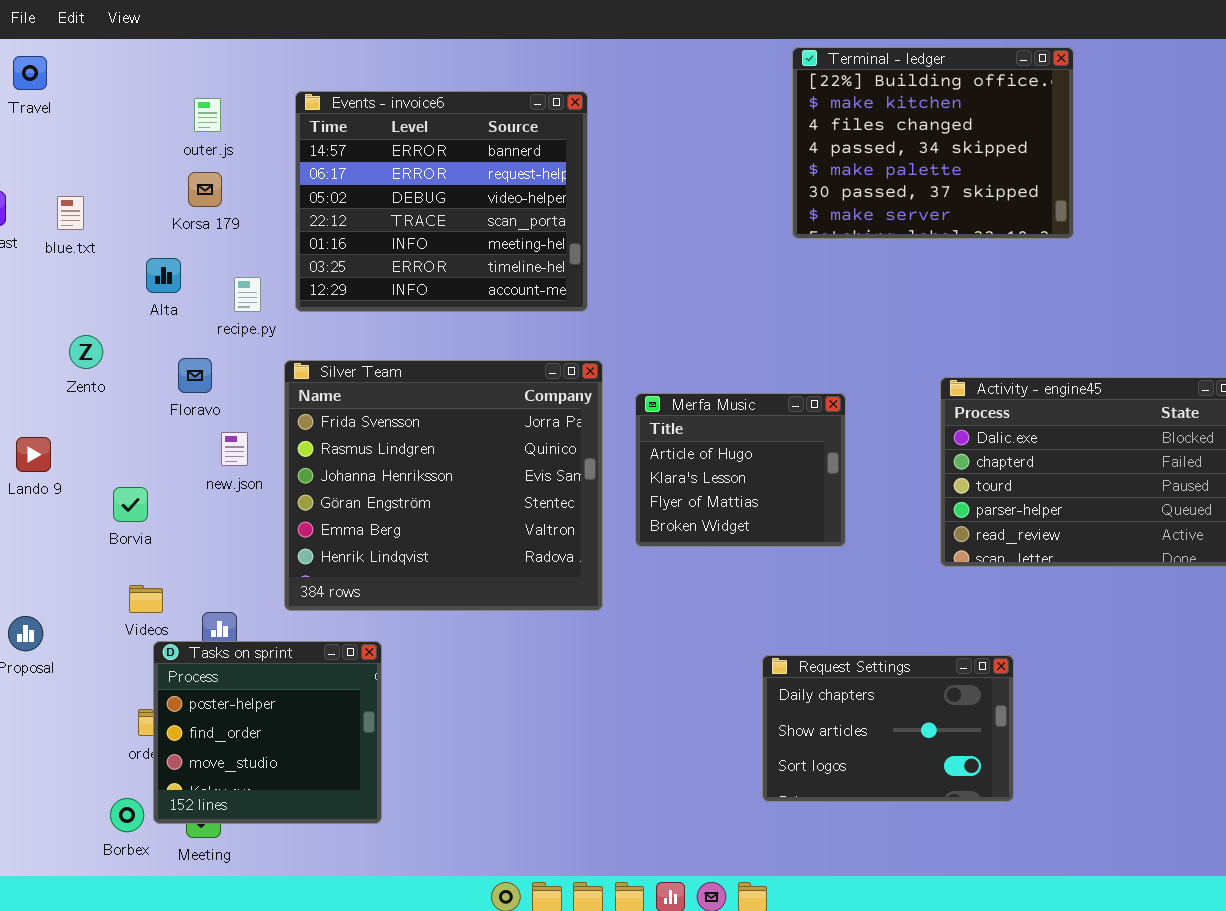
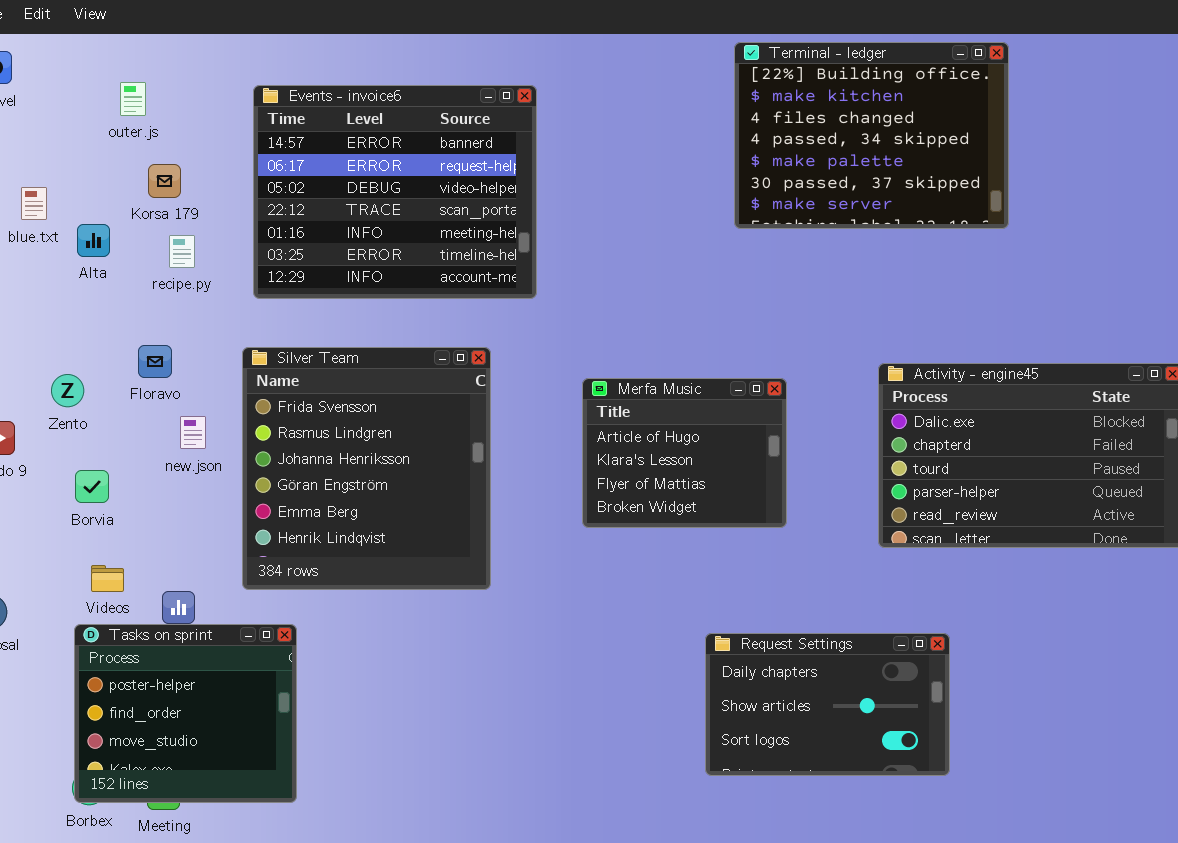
outer.js: [194,98,221,132] -> [120,82,146,116], moved
Alta: [146,258,181,293] -> [77,224,110,257], moved
recipe.py: [234,277,261,312] -> [169,235,195,268], moved
Zento: [69,335,103,369] -> [51,374,84,407], moved
Silver Team: [284,360,603,611] -> [242,347,491,590], resized
Tasks on sprint: [153,641,382,824] -> [74,624,297,803], moved

